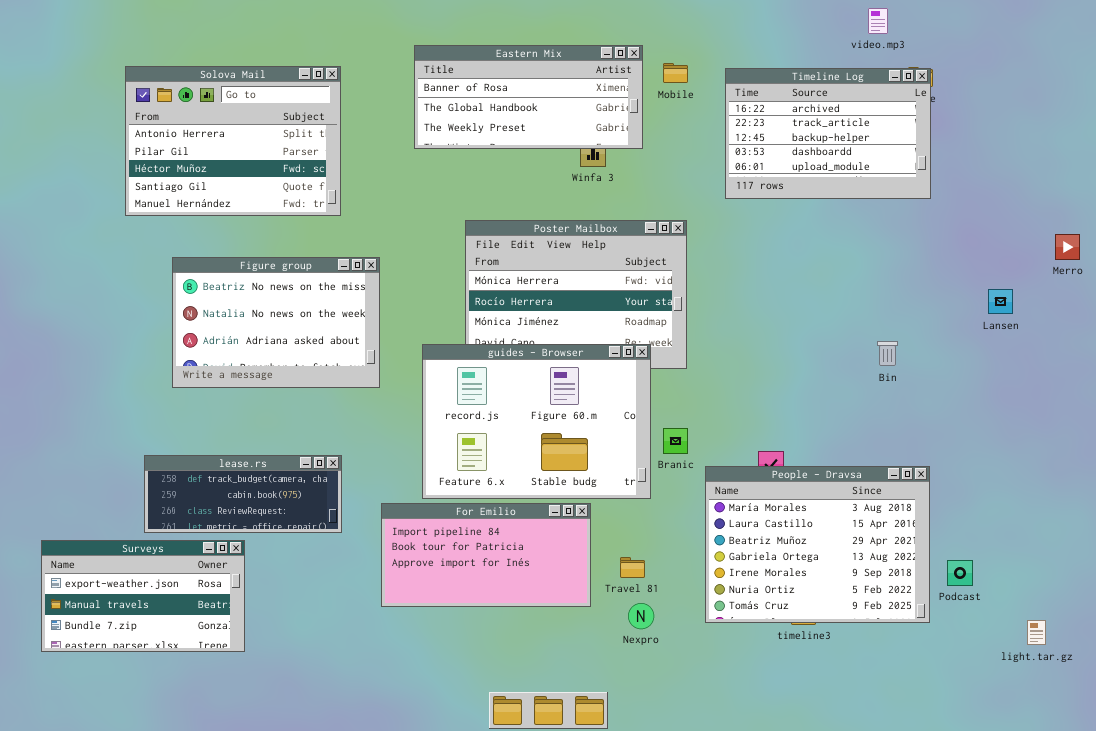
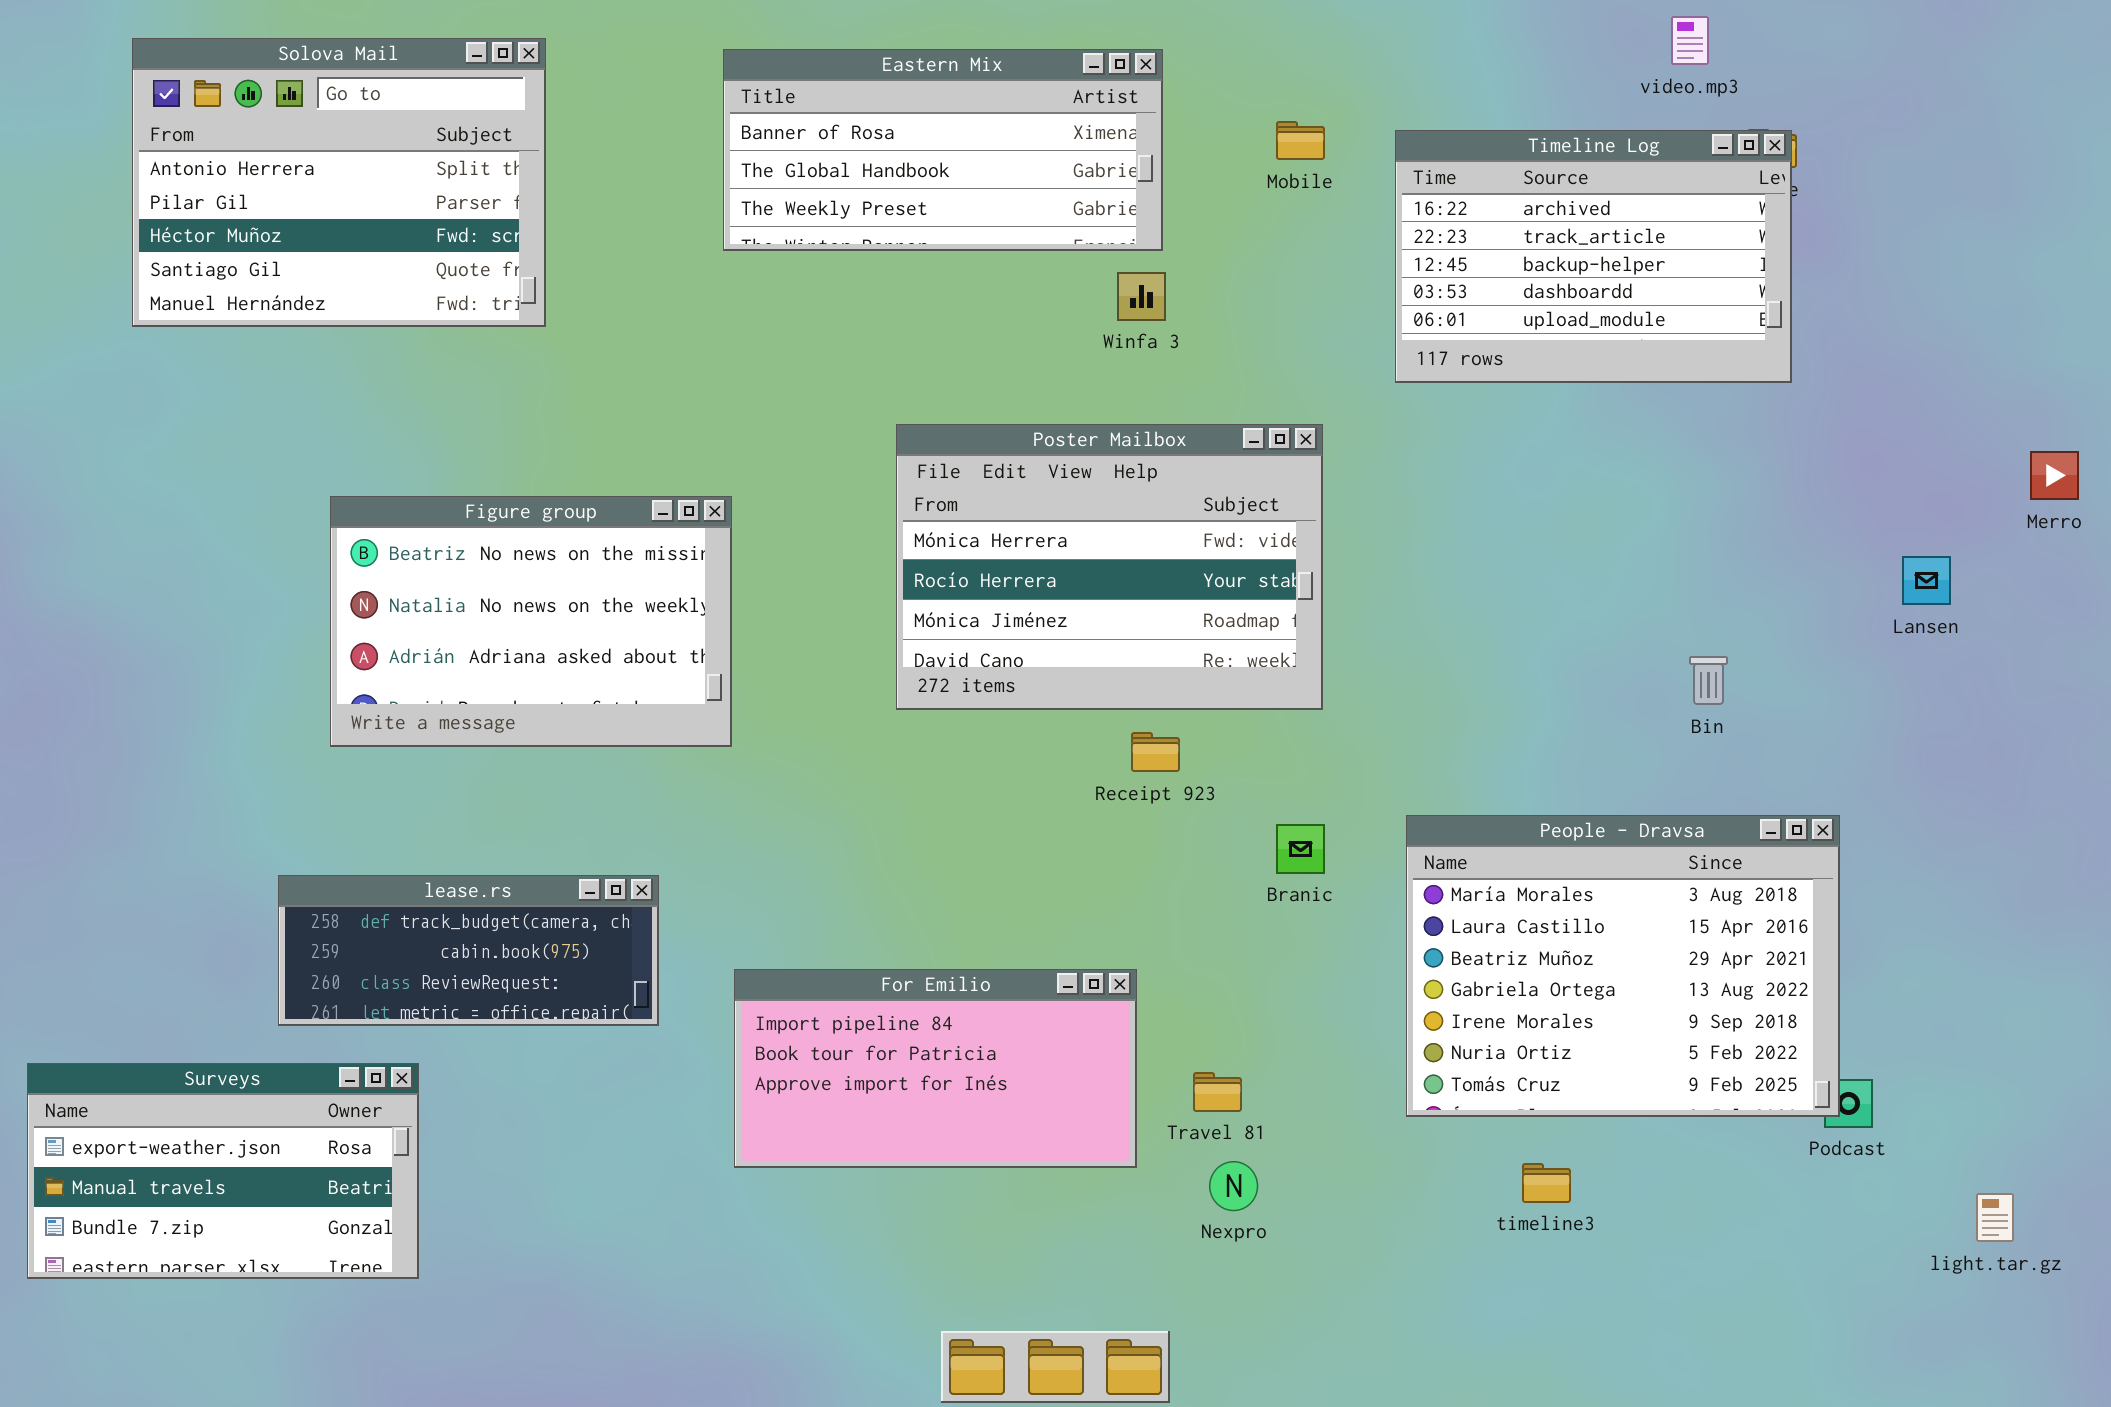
Eastern Mix: [414,45,643,149] -> [723,49,1163,251], moved
Solova Mail: [125,66,341,216] -> [132,38,546,327], moved
guides - Browser: [422,344,651,499] -> none, closed
People - Dravsa: [705,466,930,623] -> [1406,815,1840,1117], moved
Surveys: [41,540,245,652] -> [27,1063,419,1279], moved

